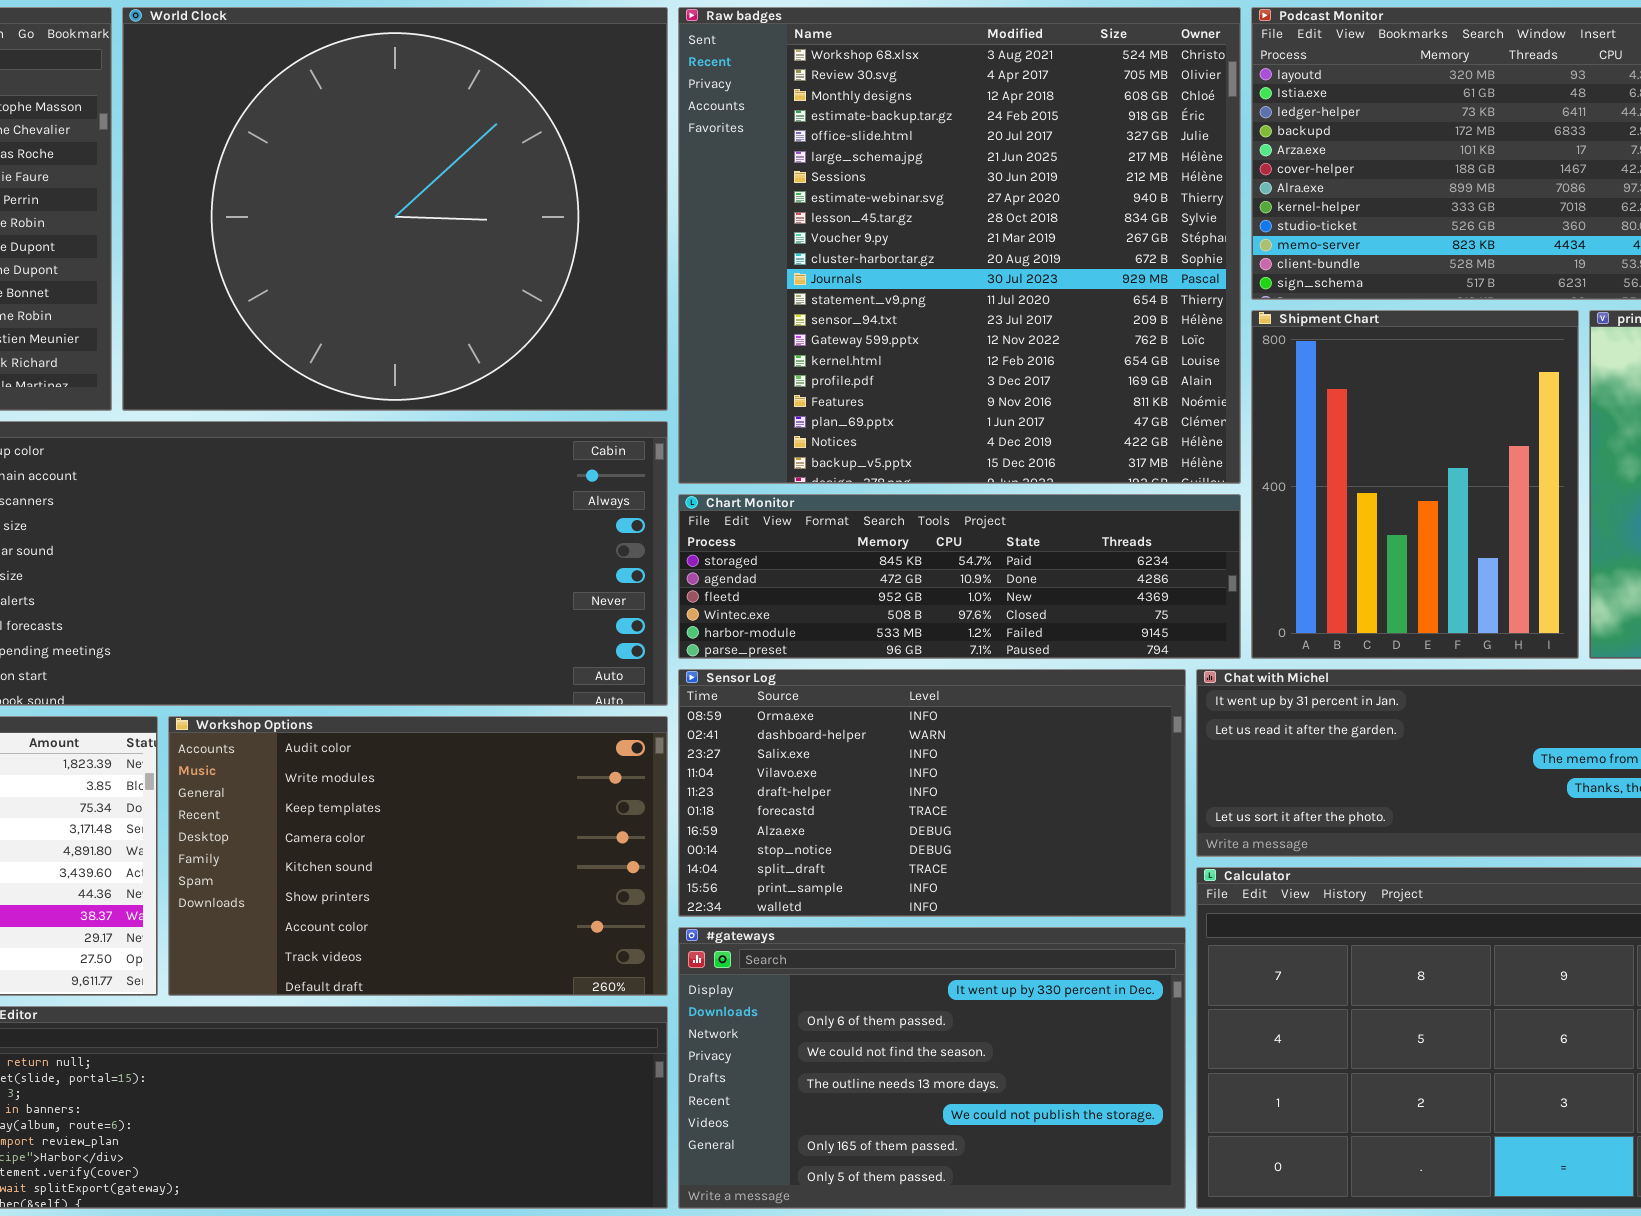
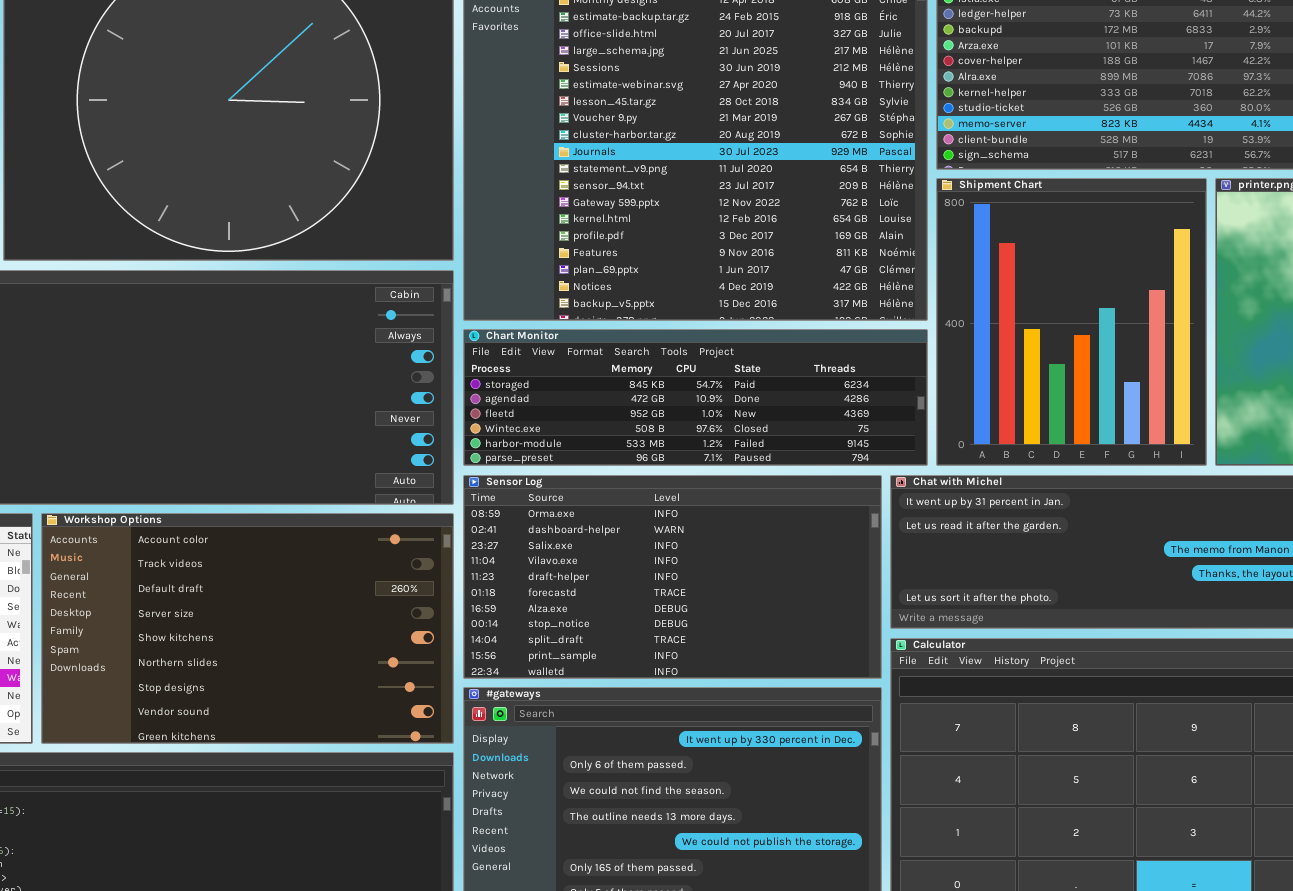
Workshop Options: [168,716,668,996] -> [41,513,454,744], scrolled down 6 rows

